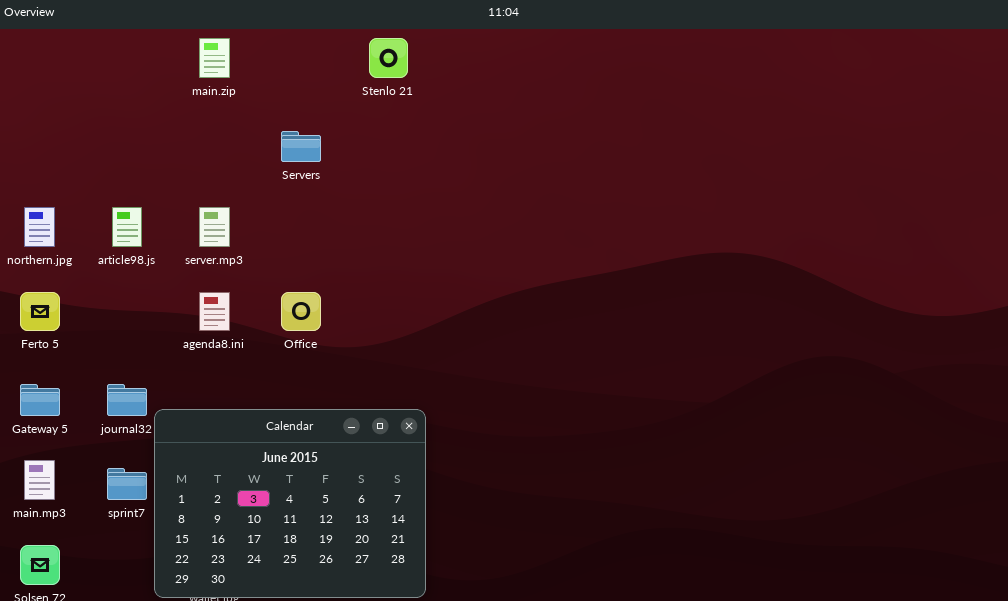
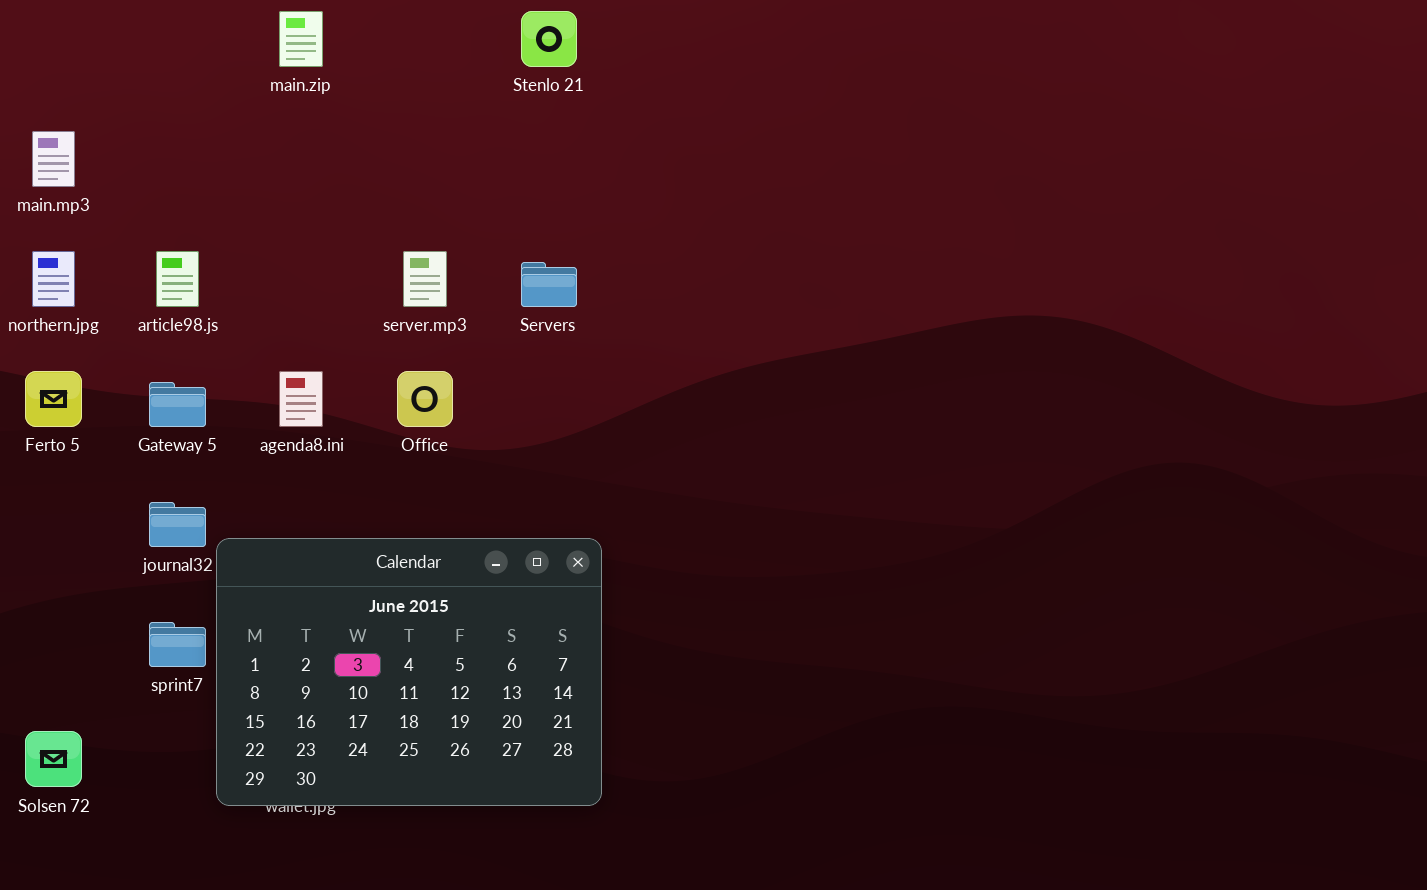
Servers: [281,131,321,162] -> [521,262,577,307], moved
server.mp3: [199,207,230,247] -> [403,251,447,307], moved
Gateway 5: [20,384,60,416] -> [149,382,206,427], moved
main.mp3: [24,460,55,500] -> [32,131,75,187], moved

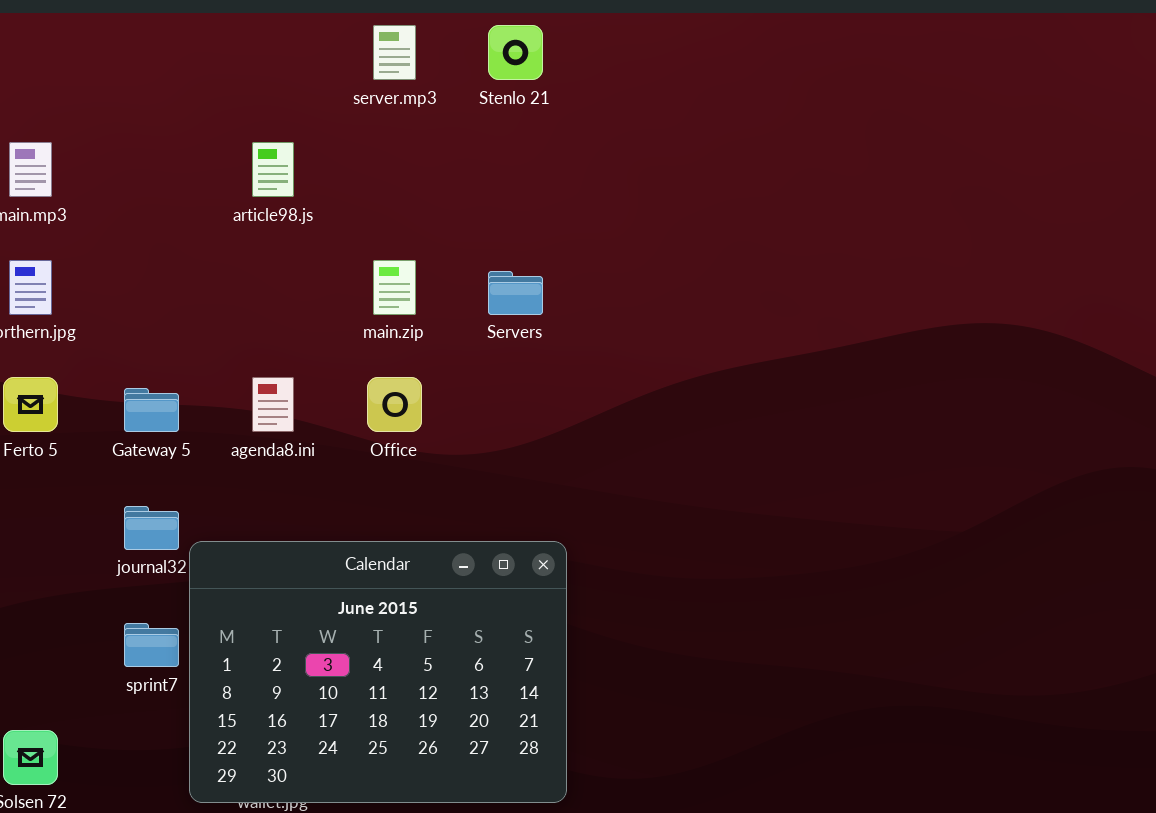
main.zip: [279,11,323,67] -> [373,260,416,315], moved
article98.js: [156,251,199,307] -> [252,142,294,197], moved
server.mp3: [403,251,447,307] -> [373,25,416,80], moved

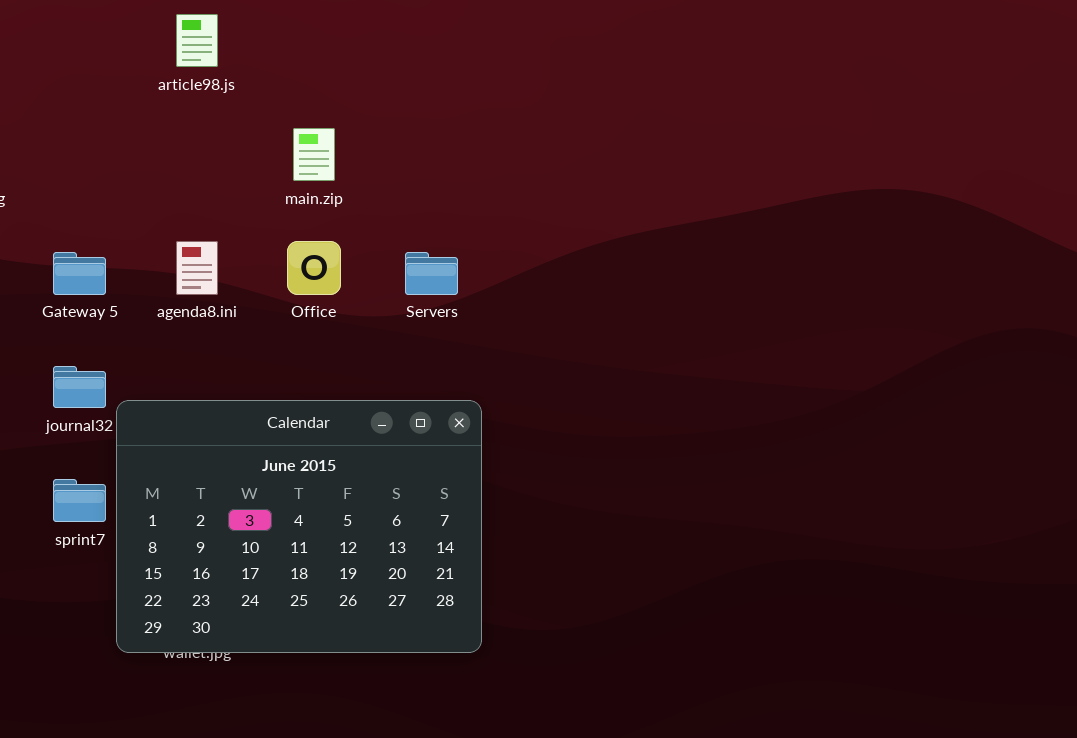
Servers: [488,271,543,315] -> [405,252,458,295], moved

